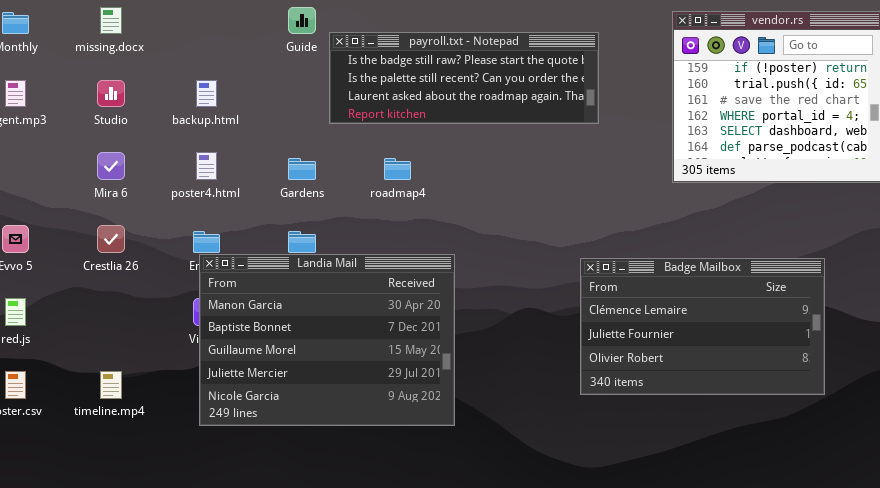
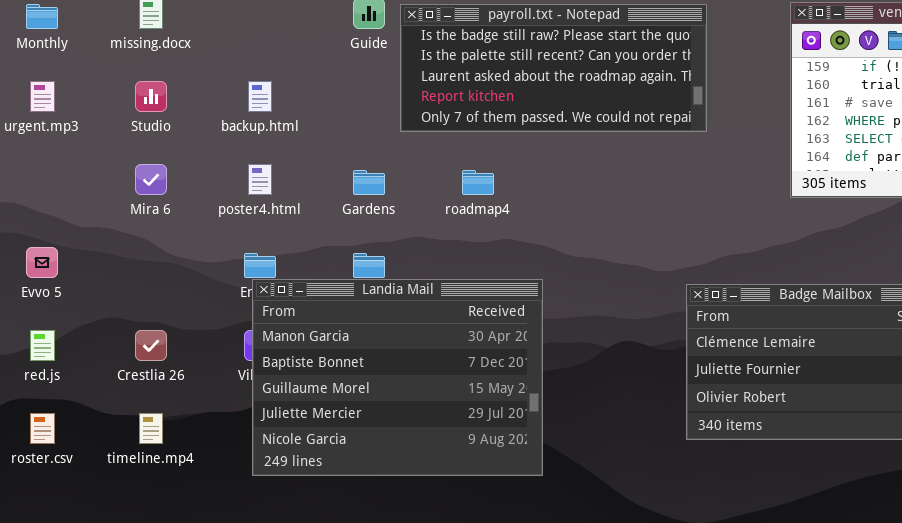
payroll.txt - Notepad: [329,32,599,124] -> [400,4,707,132], resized
Crestlia 26: [97,225,125,253] -> [135,330,167,361], moved

